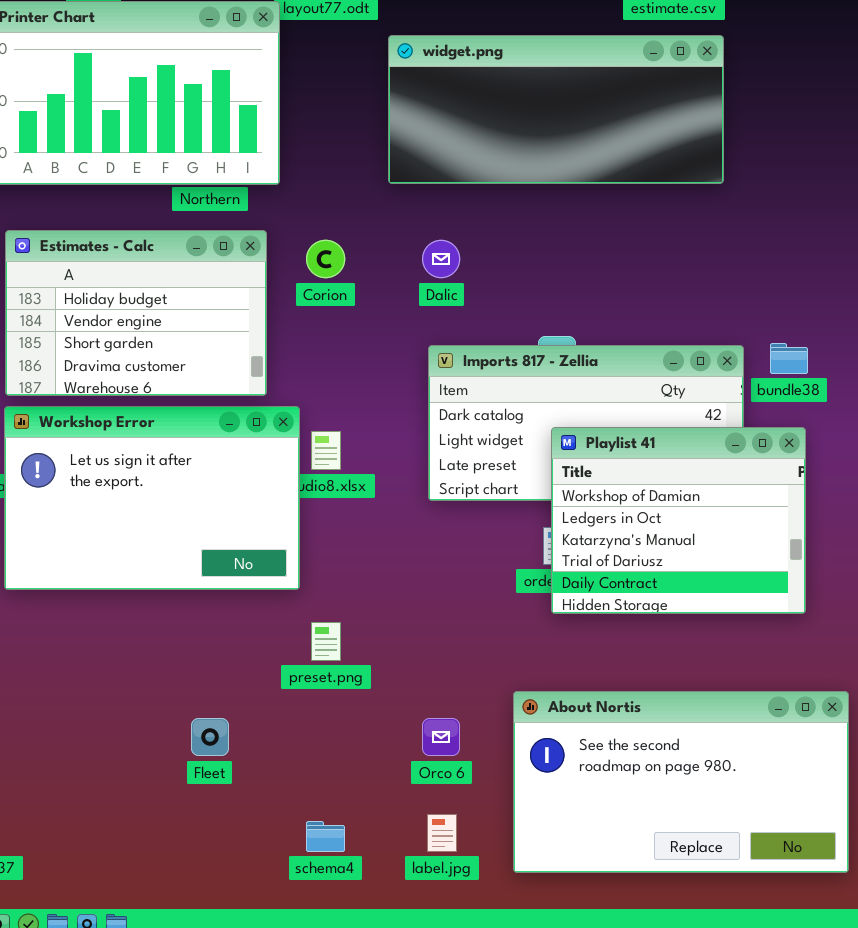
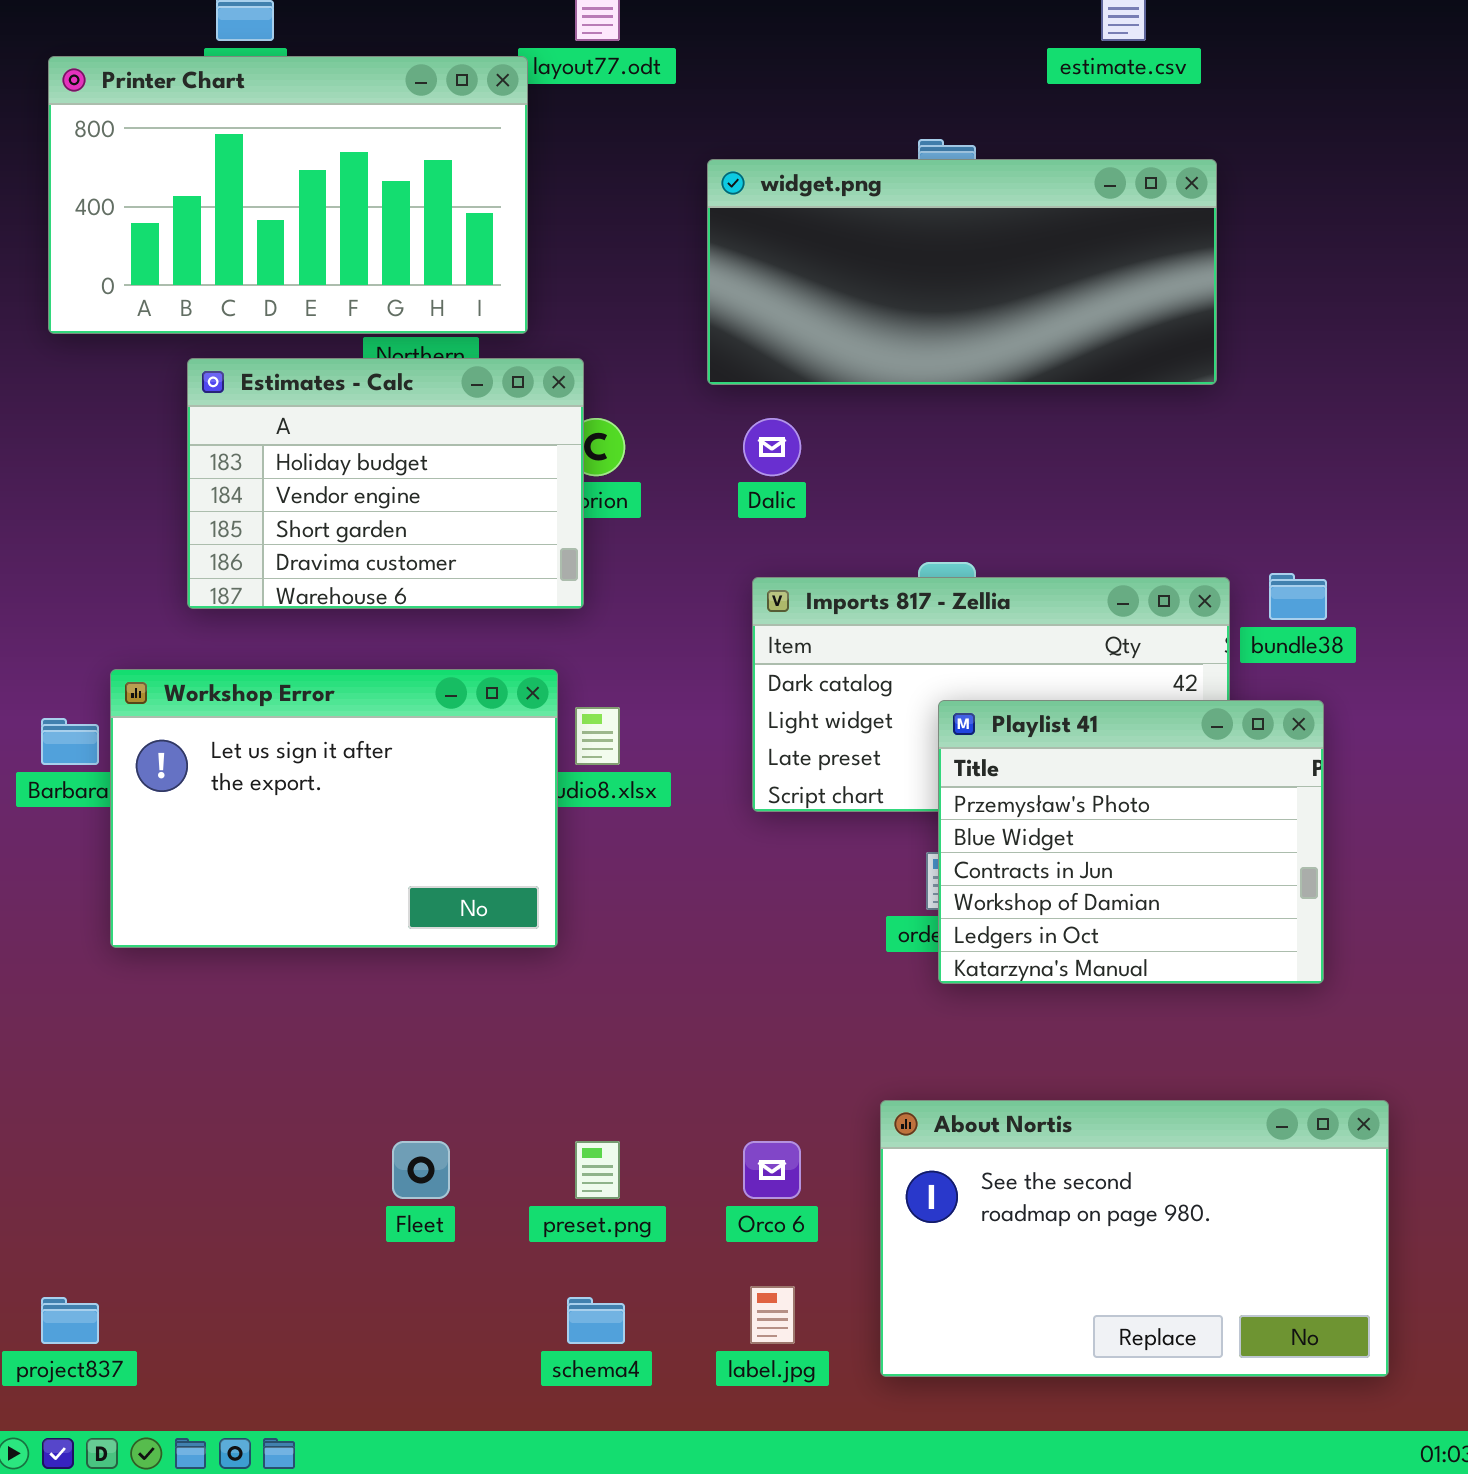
widget.png: [388,35,724,184] -> [707,159,1217,385], moved
Estimates - Calc: [5,230,267,396] -> [187,358,584,609], moved
Playlist 41: [551,427,806,614] -> [938,700,1324,984], scrolled up 3 rows
preset.png: [311,622,341,661] -> [575,1141,620,1199], moved

